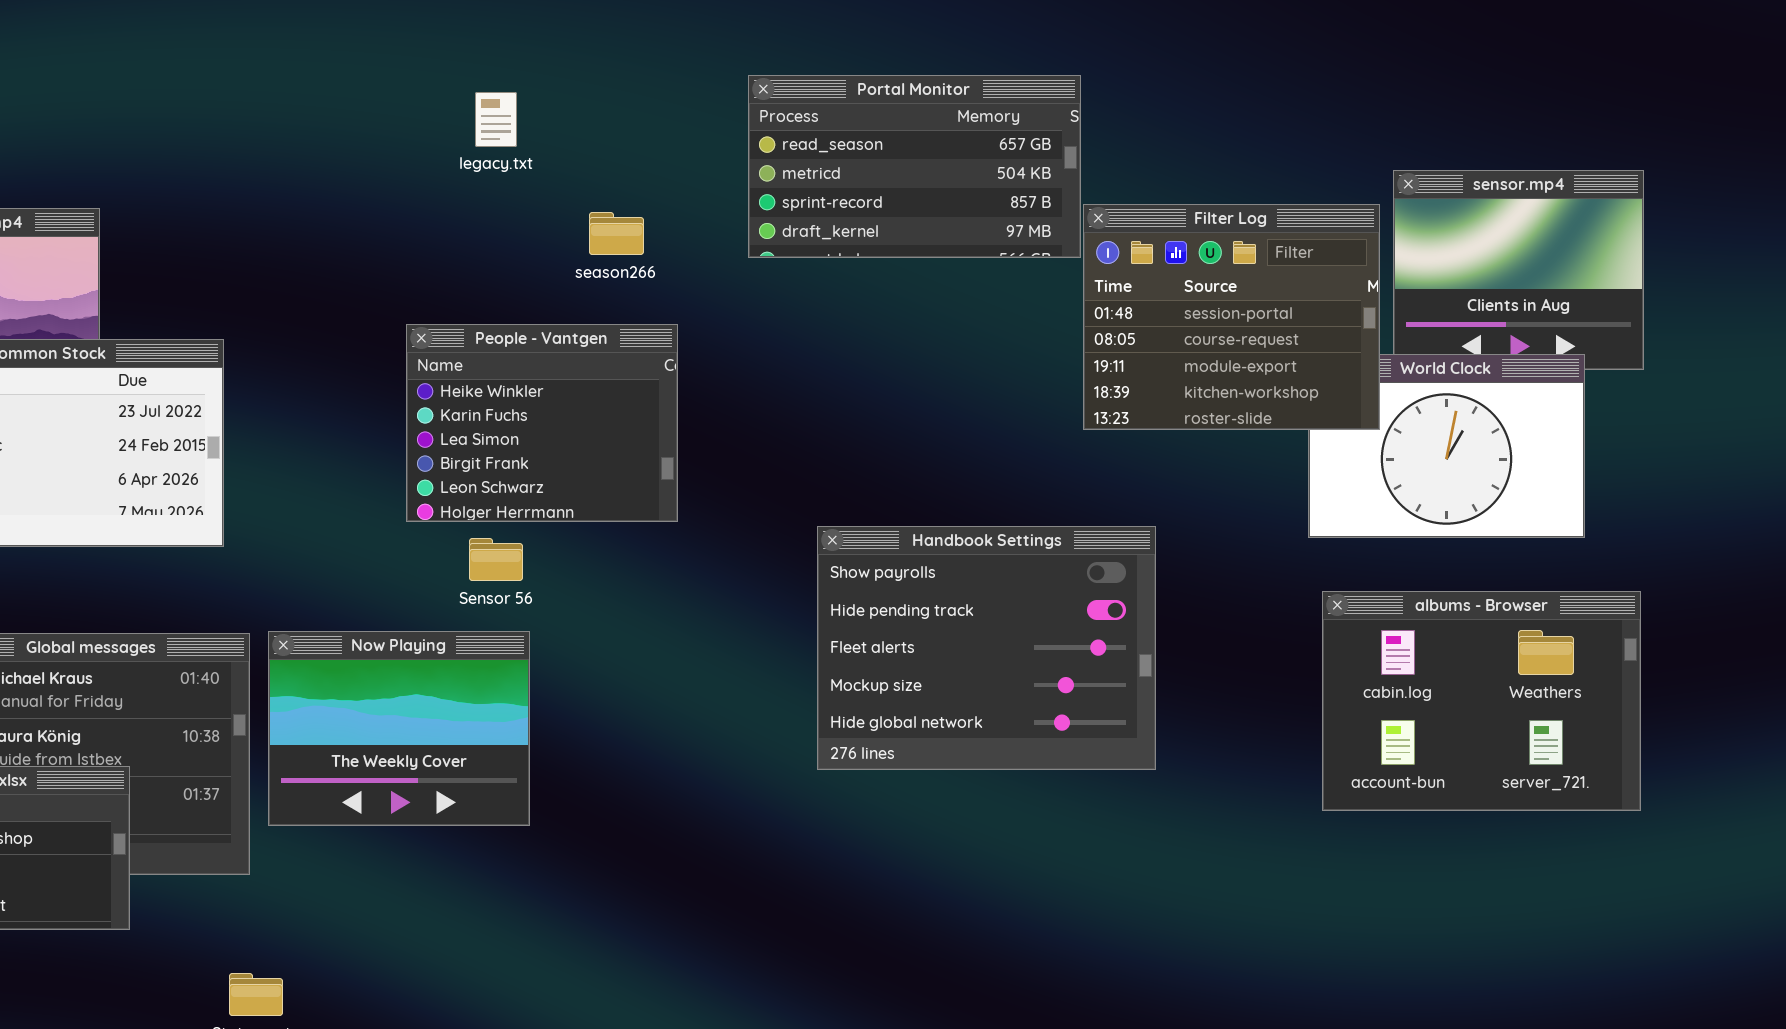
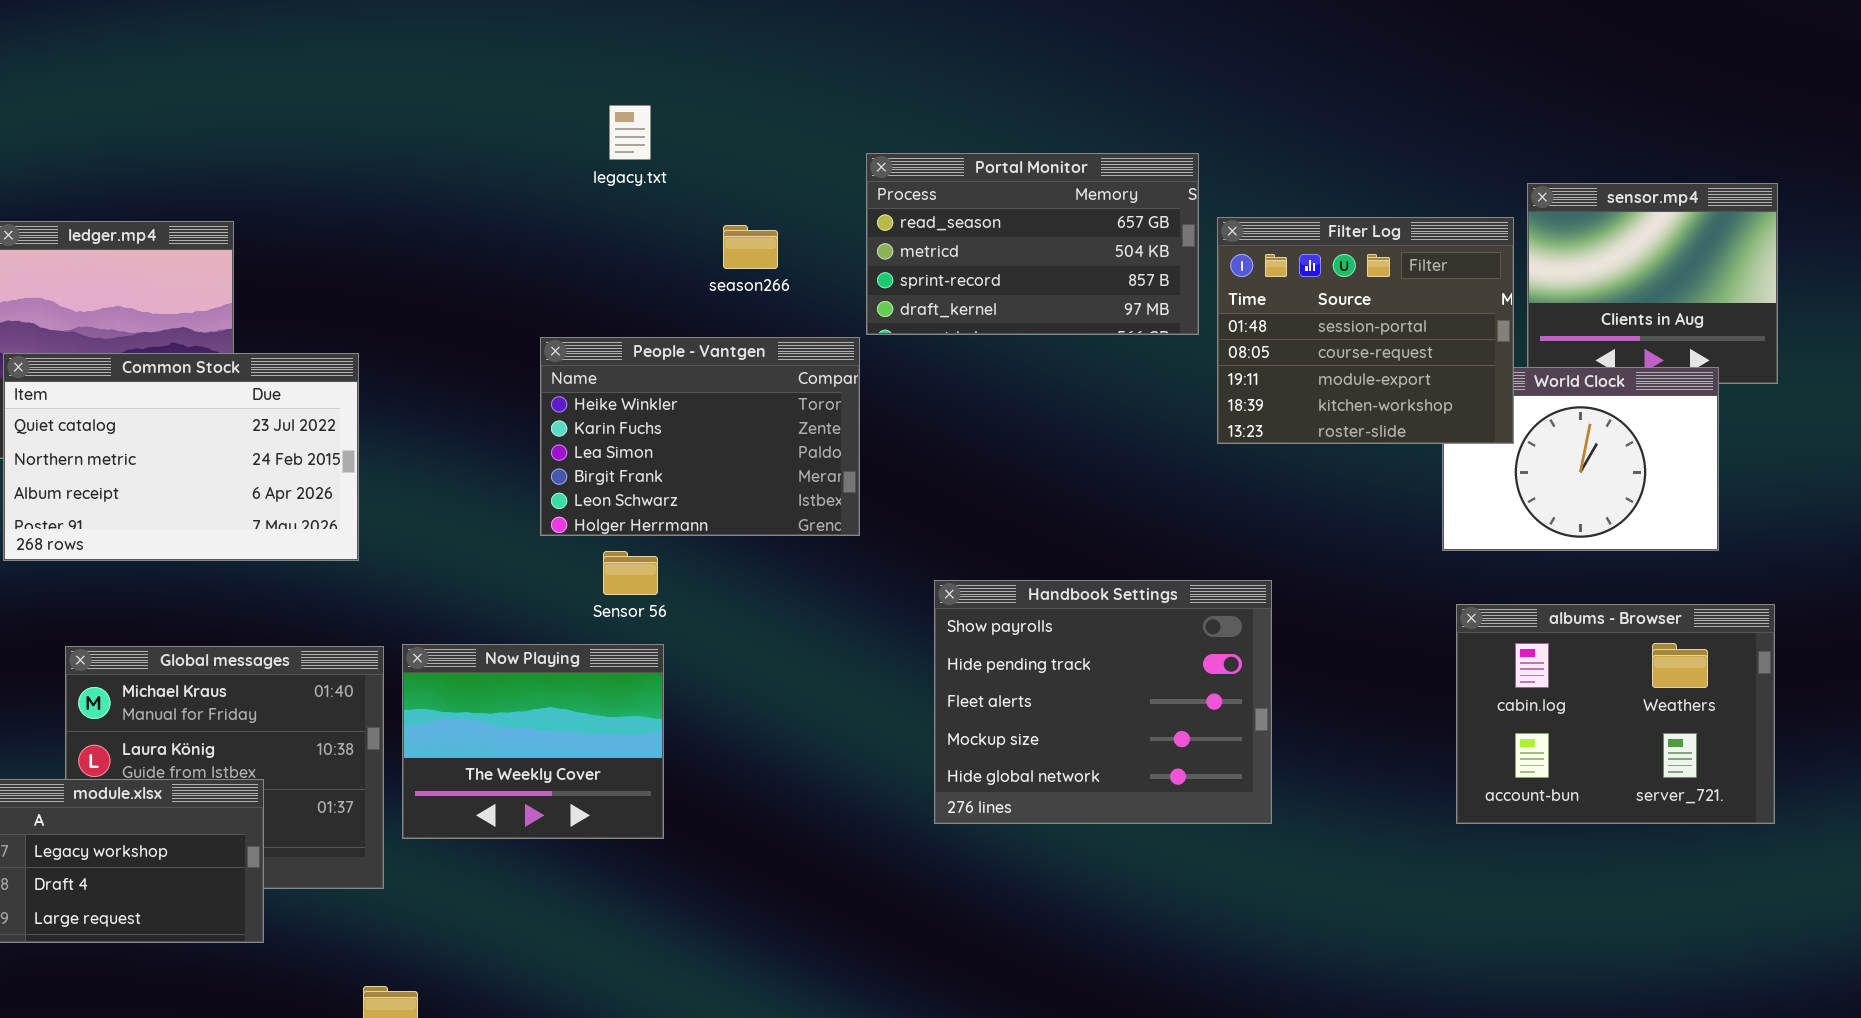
Portal Monitor: [748,75,1081,258] -> [866,153,1199,335], moved
People - Vantgen: [406,324,678,522] -> [540,337,860,536], resized
Handbook Settings: [817,526,1156,770] -> [934,580,1272,824], moved

